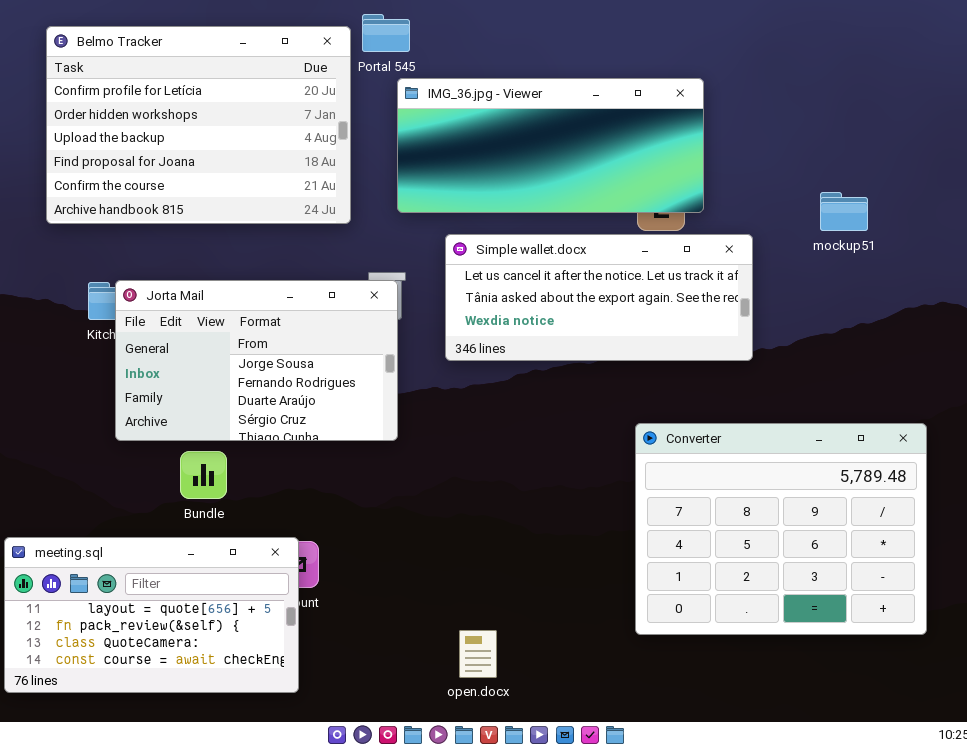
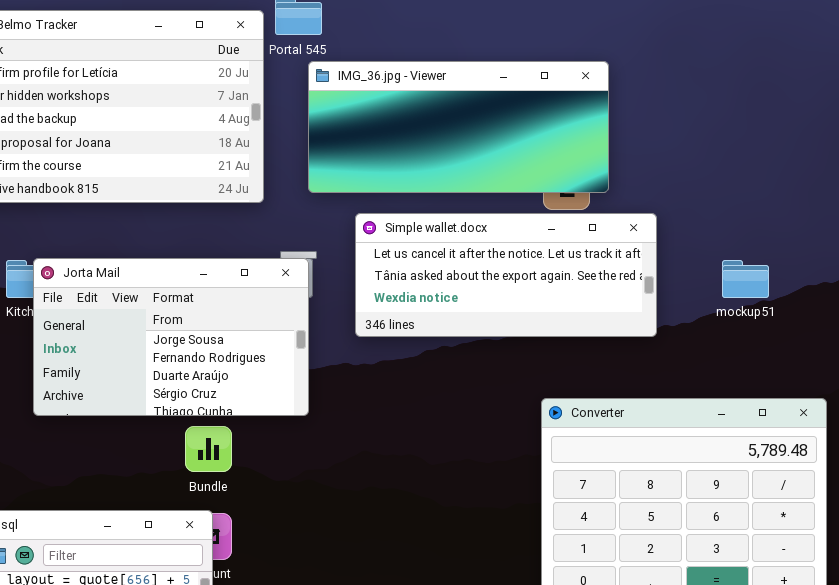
mockup51: [820,192,868,231] -> [722,260,769,298], moved
Bundle: [180,451,227,499] -> [185,426,232,472], moved

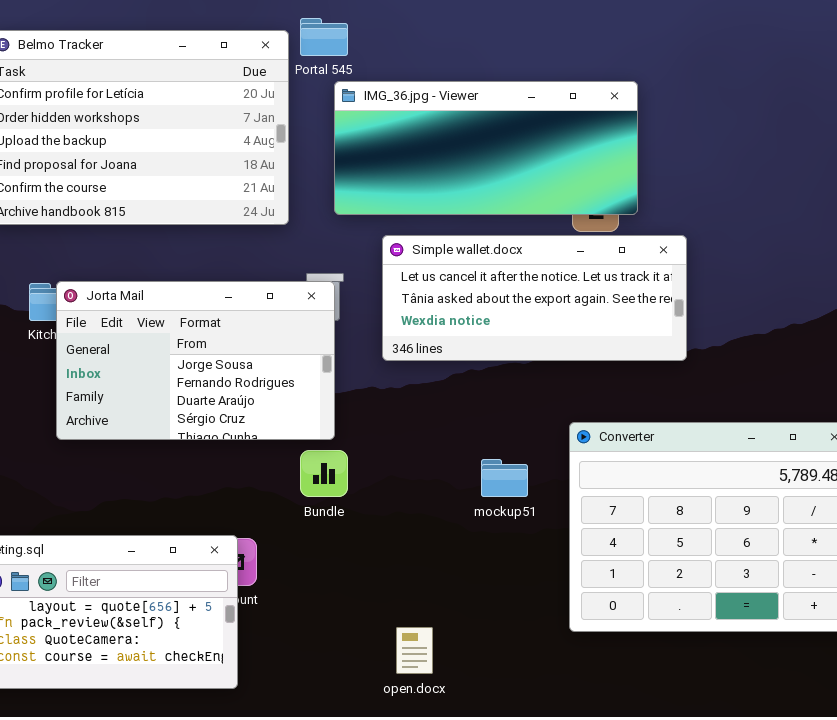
mockup51: [722,260,769,298] -> [481,459,528,497], moved
Bundle: [185,426,232,472] -> [300,450,348,497], moved

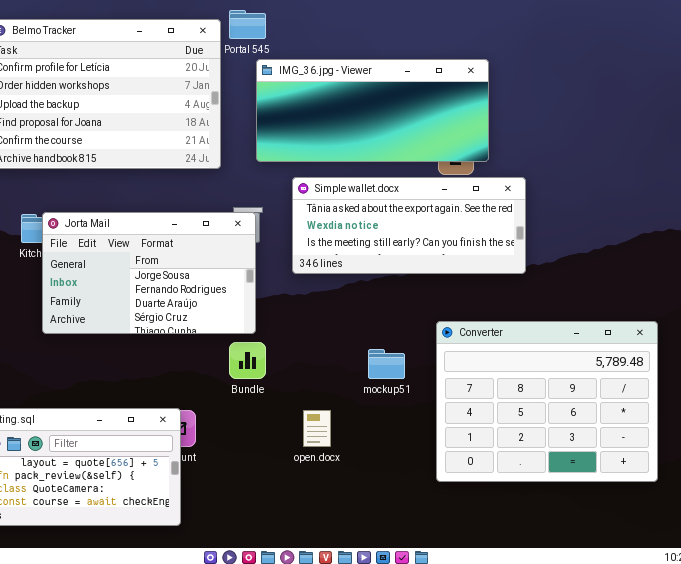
Simple wallet.docx: [382,235,687,361] -> [292,177,526,274], scrolled down 1 row
open.docx: [396,627,433,674] -> [303,410,331,447], moved

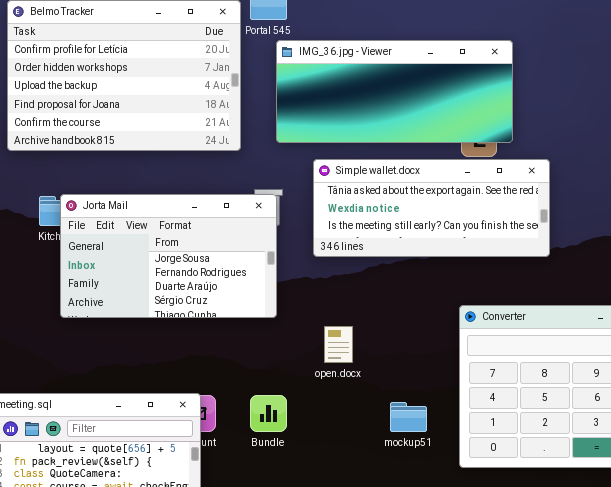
Bundle: [229,342,266,379] -> [250,395,287,432], moved
mockup51: [368,349,405,379] -> [390,402,427,432], moved
open.docx: [303,410,331,447] -> [324,326,353,363], moved

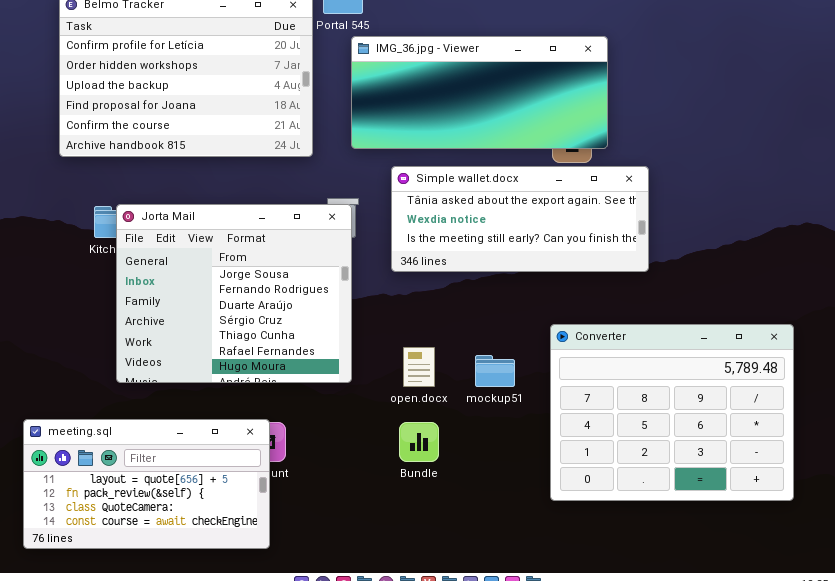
Jorta Mail: [60,194,277,318] -> [116,204,352,383], resized
Bundle: [250,395,287,432] -> [399,422,439,462], moved
mockup51: [390,402,427,432] -> [475,355,515,387], moved

